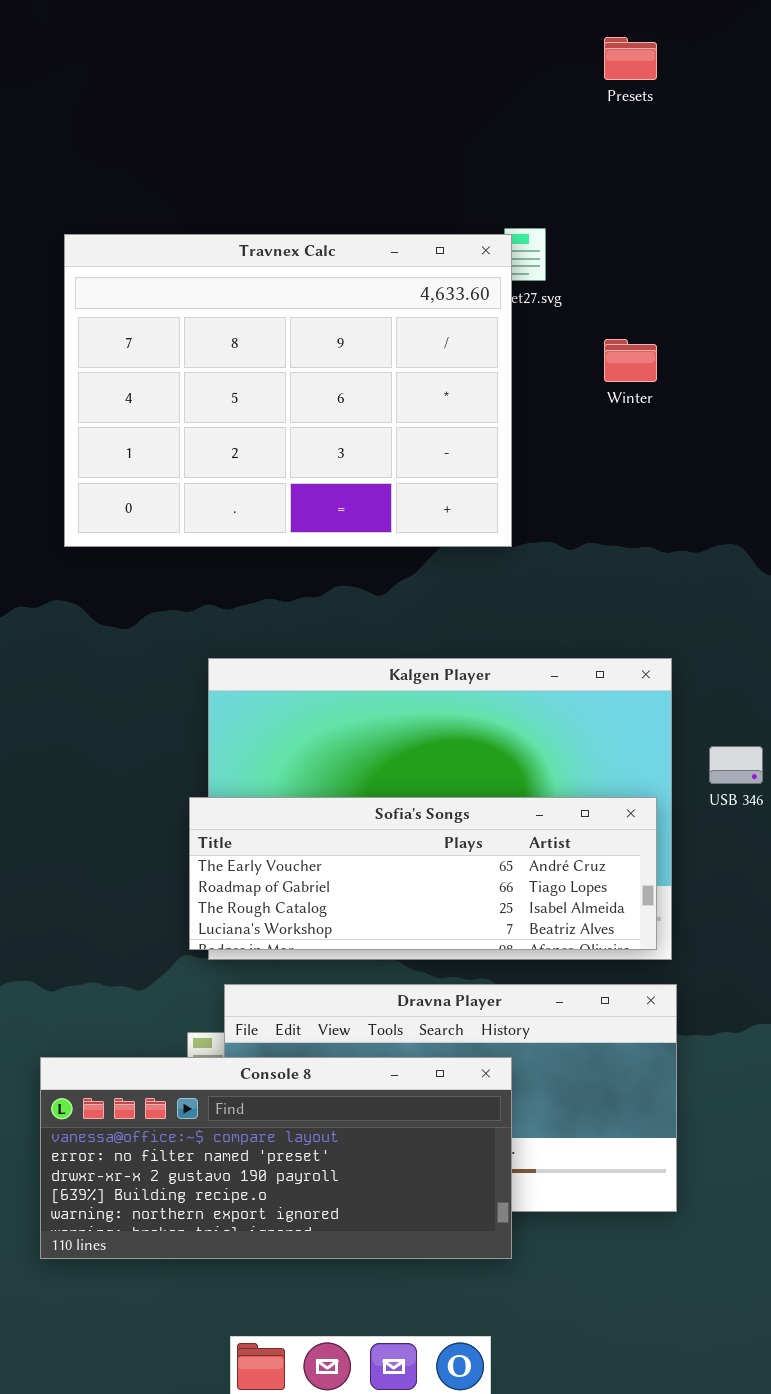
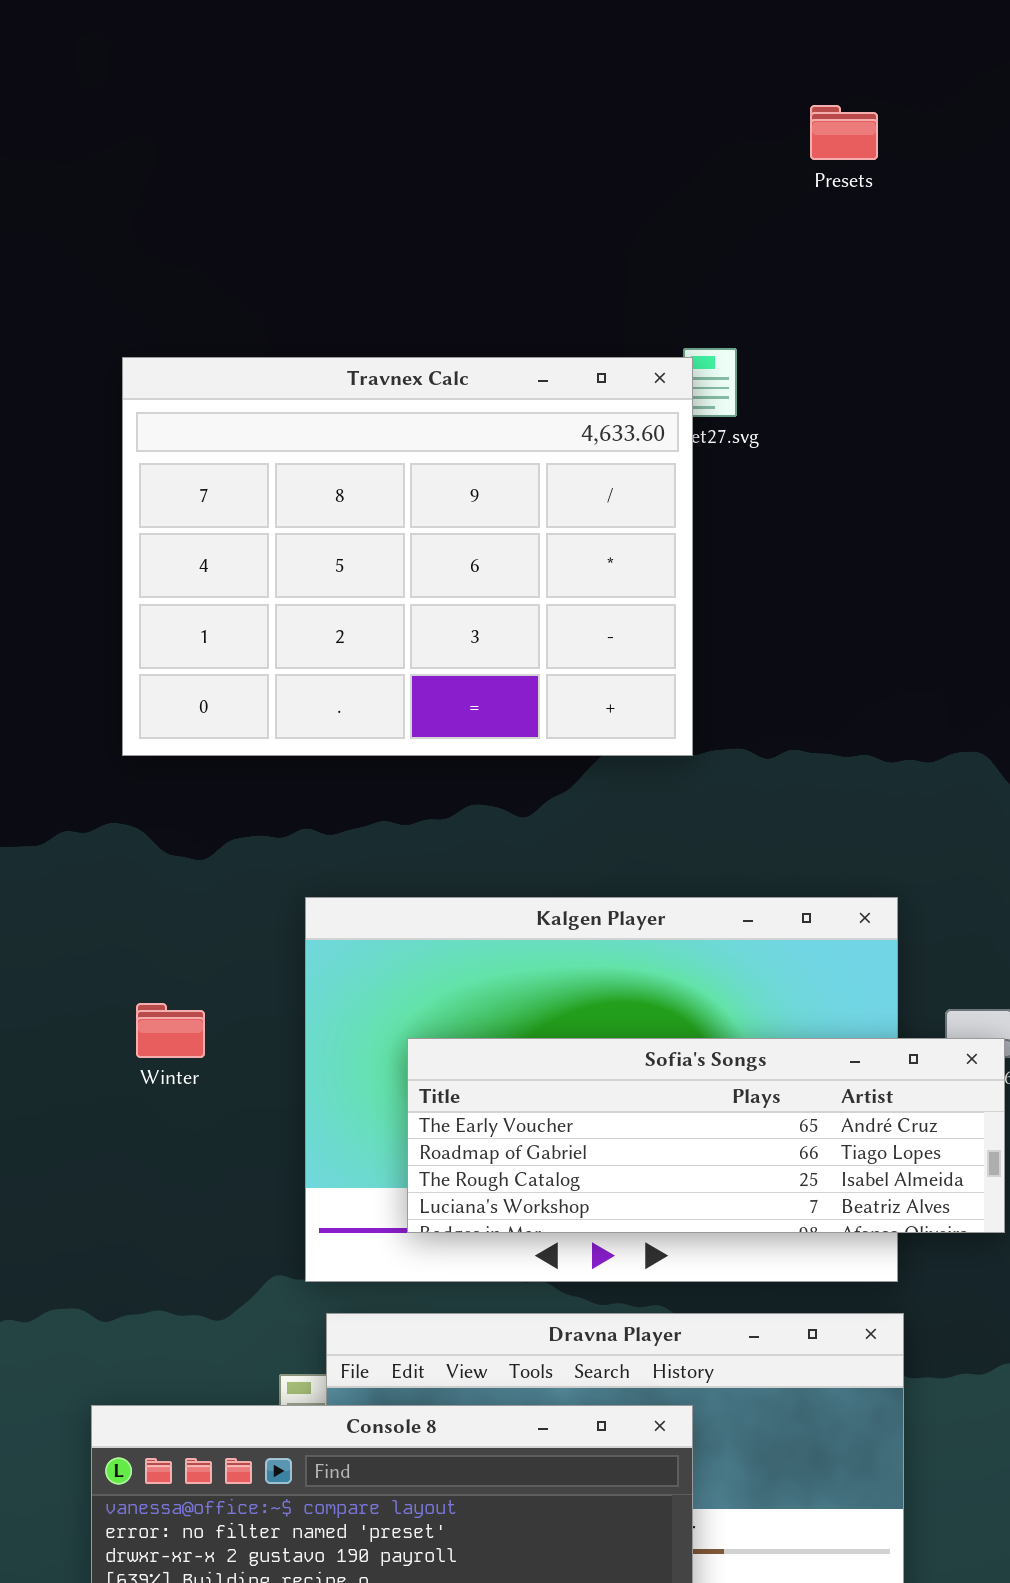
Winter: [604,339,657,382] -> [136,1003,205,1058], moved
Sofia's Songs: [189,797,657,950] -> [407,1038,1005,1233], moved

